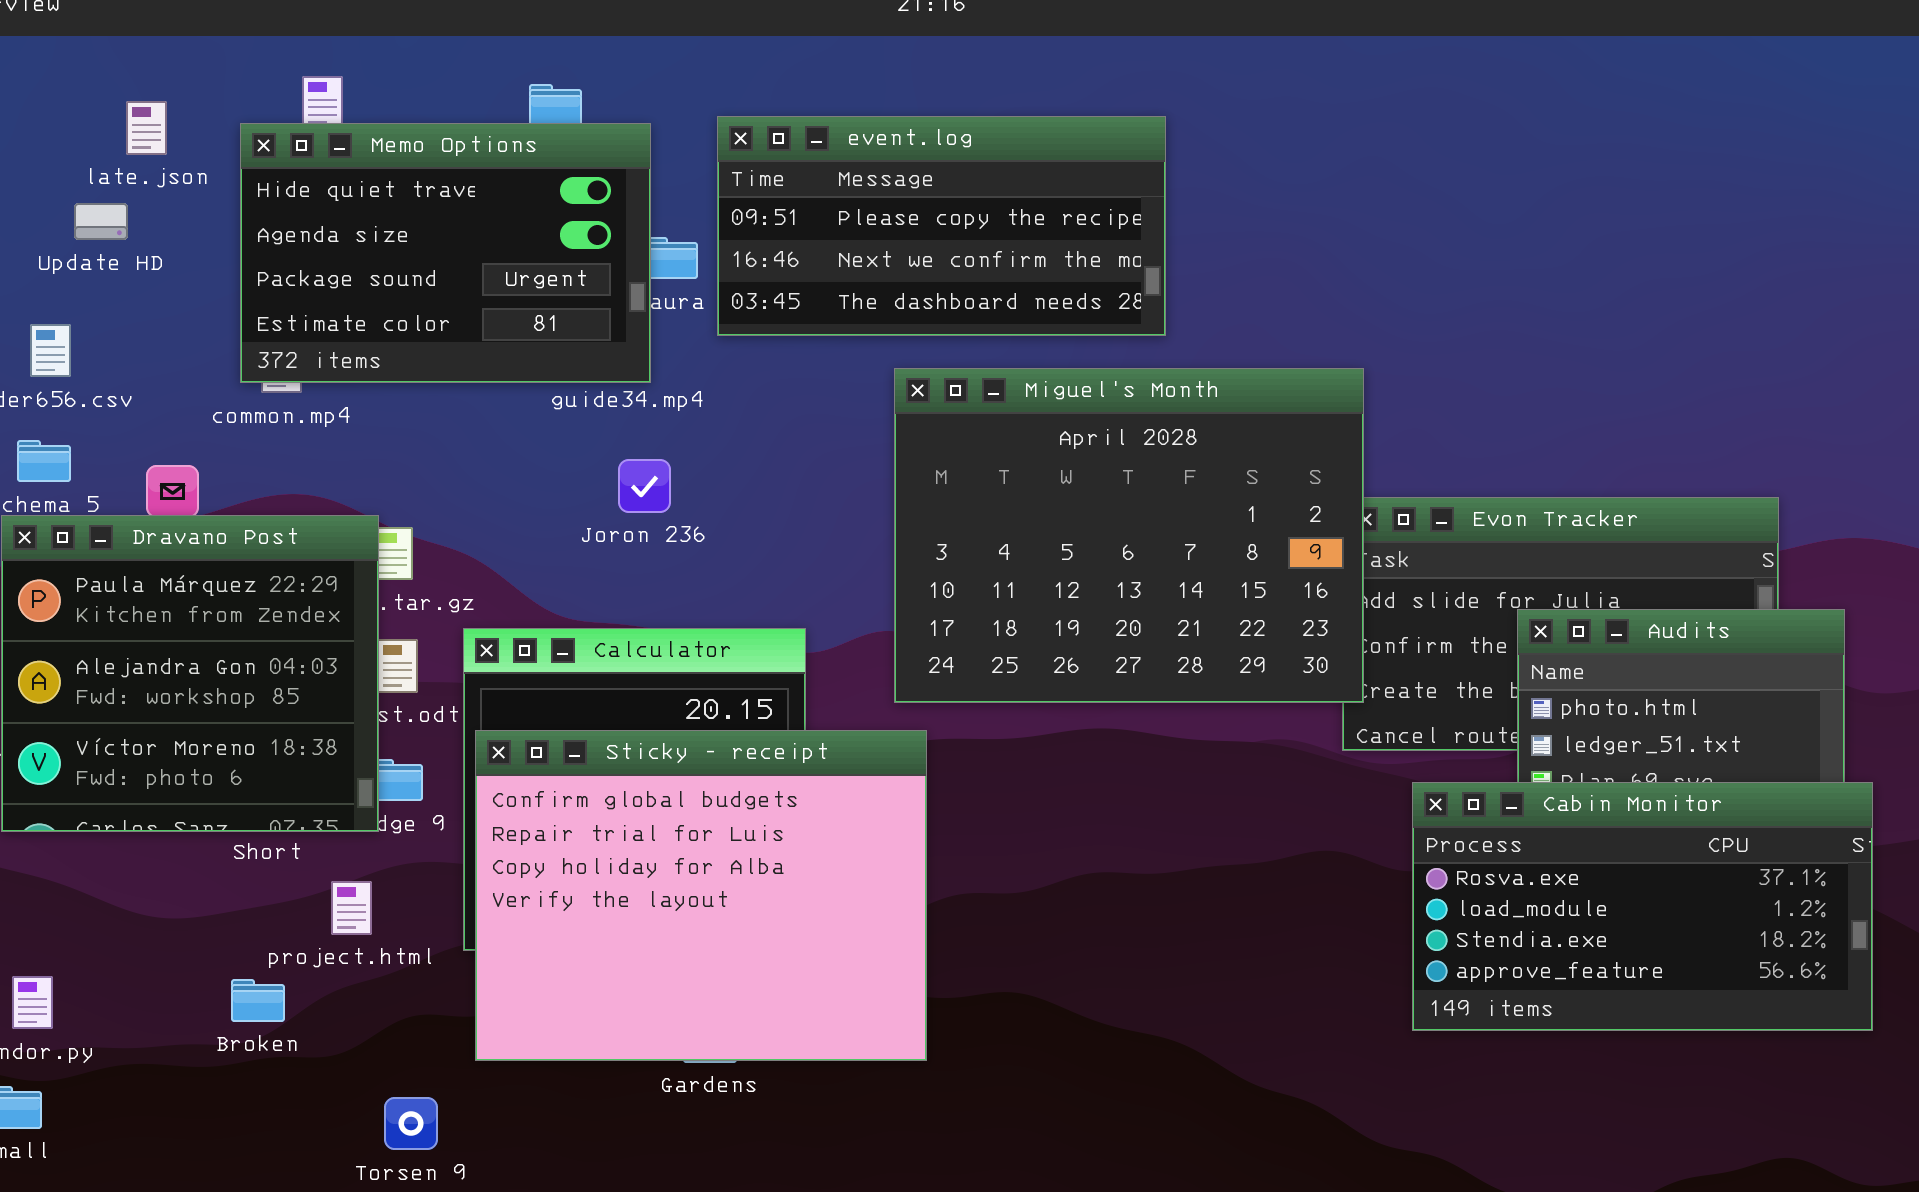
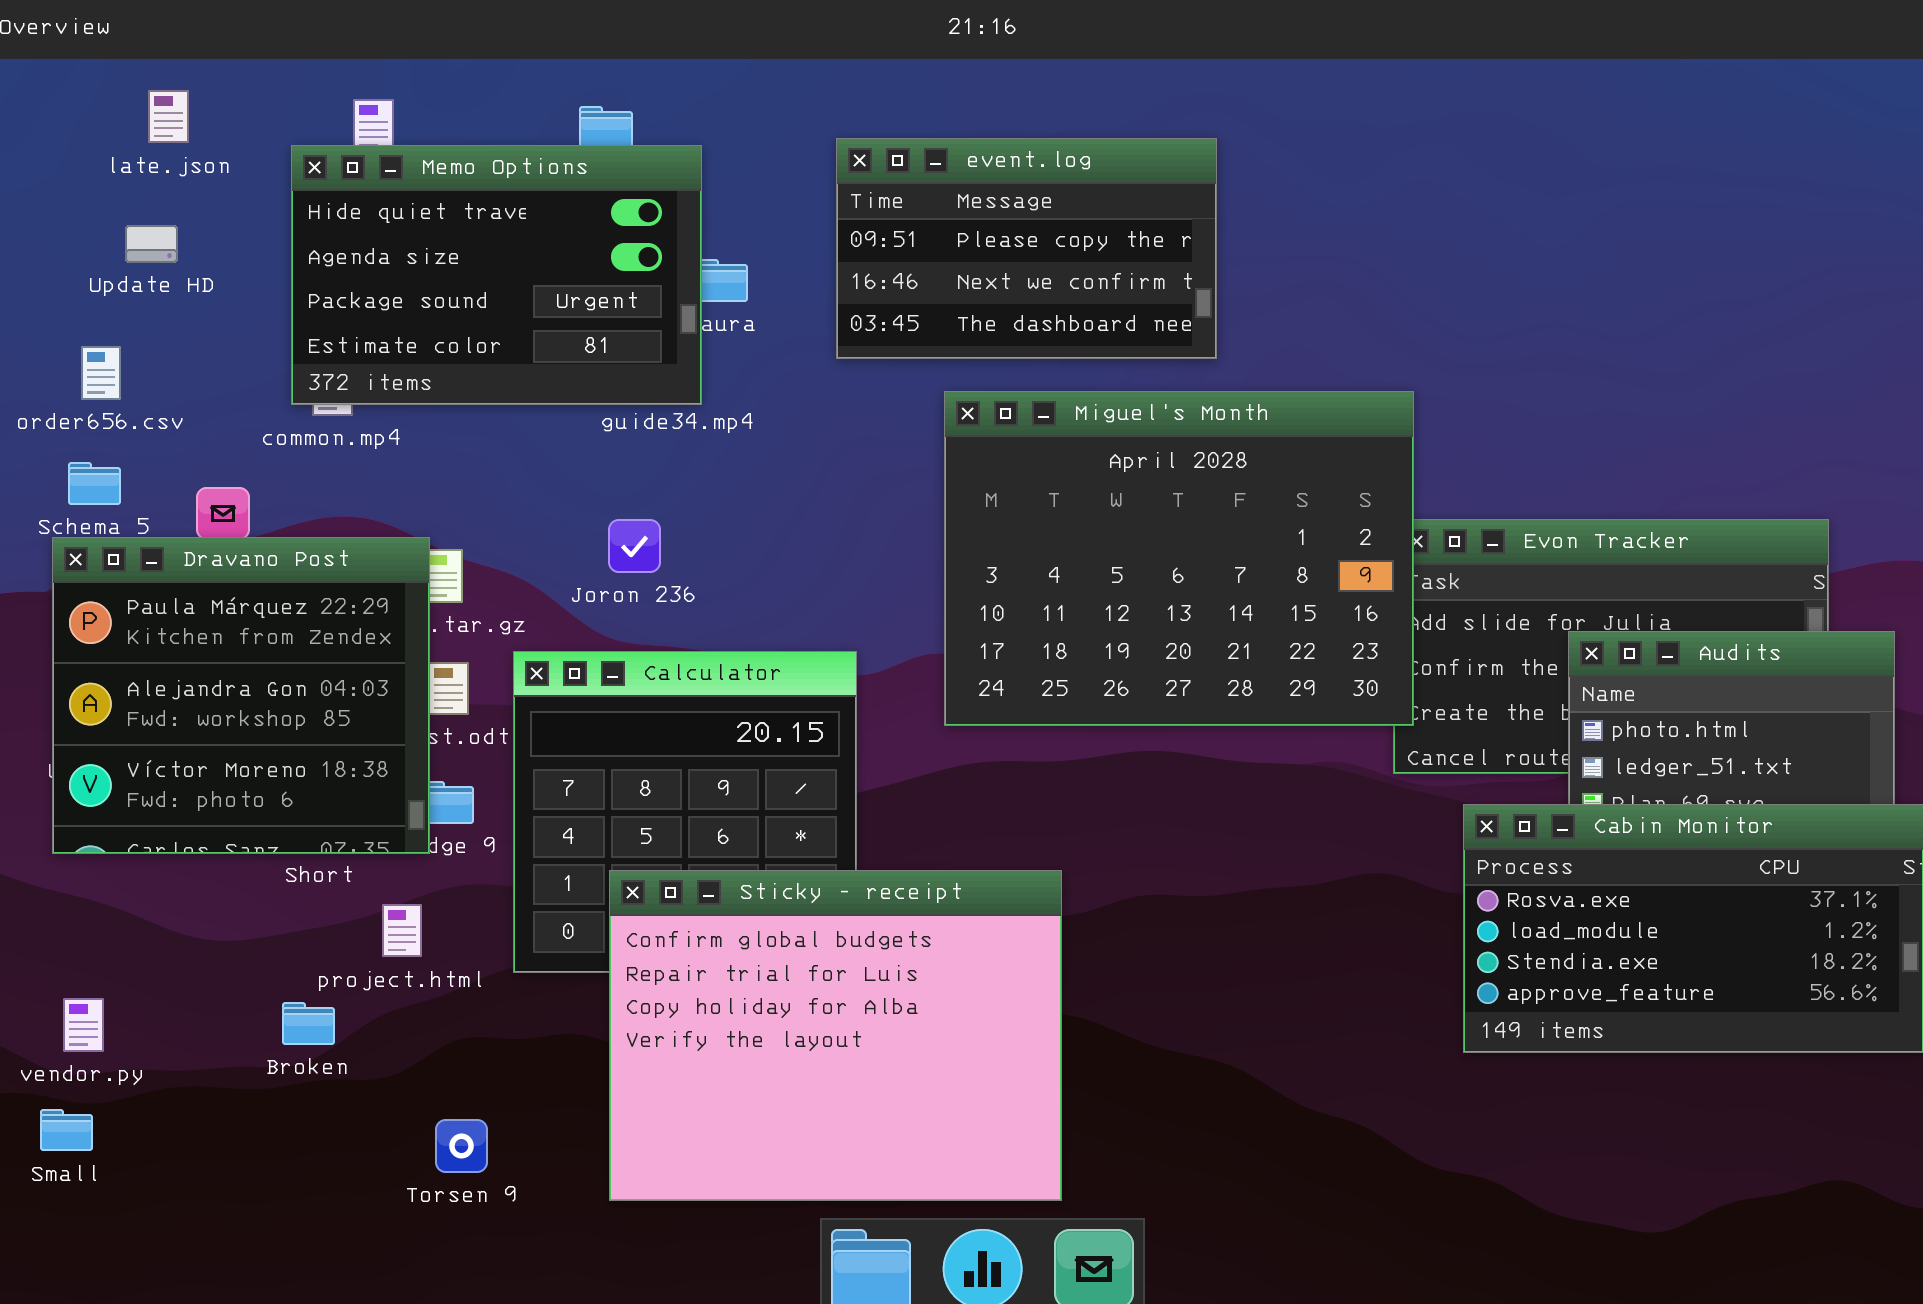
late.json: [126,101,167,155] -> [148,90,189,143], moved
event.log: [717,116,1166,336] -> [836,138,1217,359], resized
Joron 236: [618,459,671,513] -> [608,519,661,573], moved
Sticky - receipt: [475,730,927,1061] -> [609,870,1062,1201], moved

